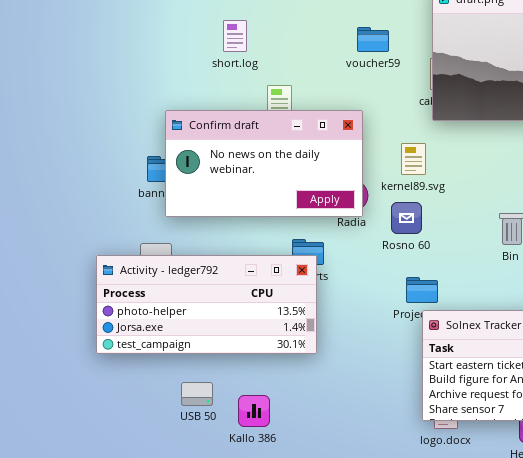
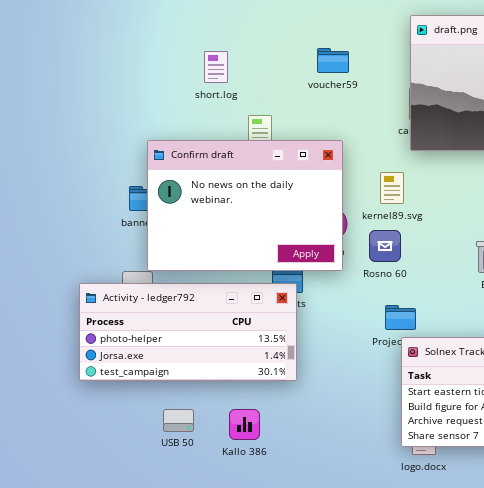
voucher59: [357,27,389,52] -> [317,48,349,73], moved
Confirm draft: [165,110,363,217] -> [147,140,343,271], resized
Kallo 386: [238,395,270,427] -> [229,409,260,440], moved

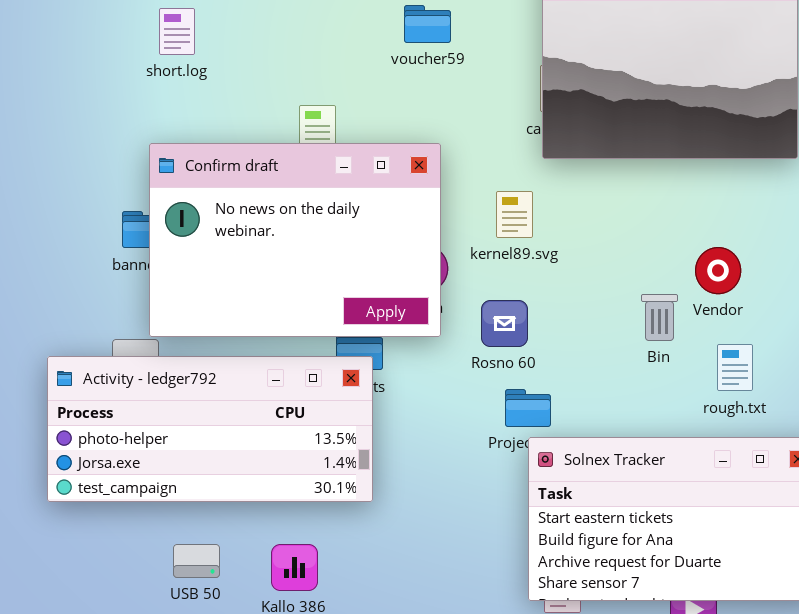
short.log: [204,51,228,83] -> [159,8,195,55], moved
Rosno 60: [369,230,401,262] -> [481,300,528,347], moved

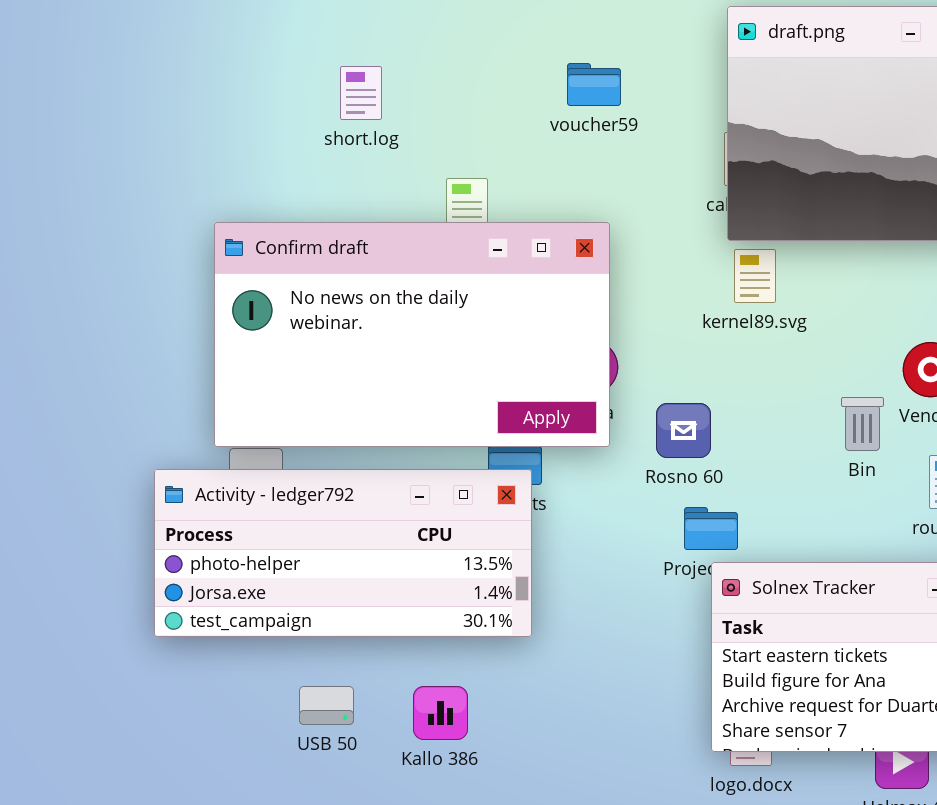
short.log: [159,8,195,55] -> [340,66,382,120], moved
Confirm draft: [149,143,441,337] -> [214,222,610,447], resized
kernel89.svg: [496,191,533,238] -> [734,249,776,303], moved

